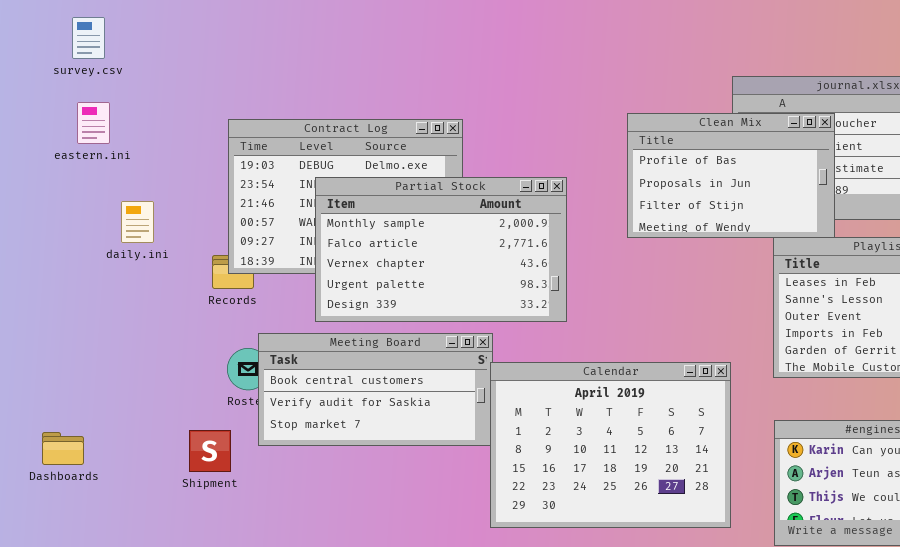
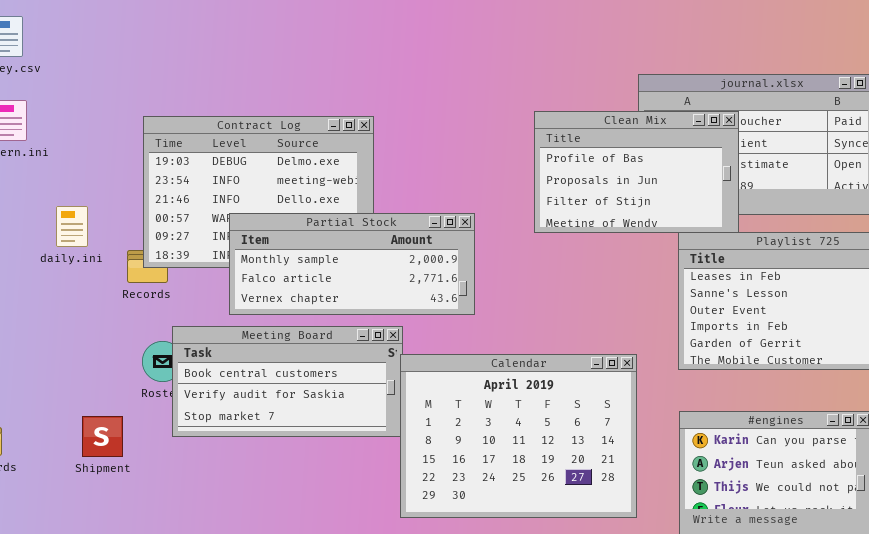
Partial Stock: [315,177,567,322] -> [229,213,475,315], resized
daily.ini: [121,201,154,243] -> [56,206,88,247], moved
Shipment: [189,430,231,472] -> [82,416,123,457], moved

